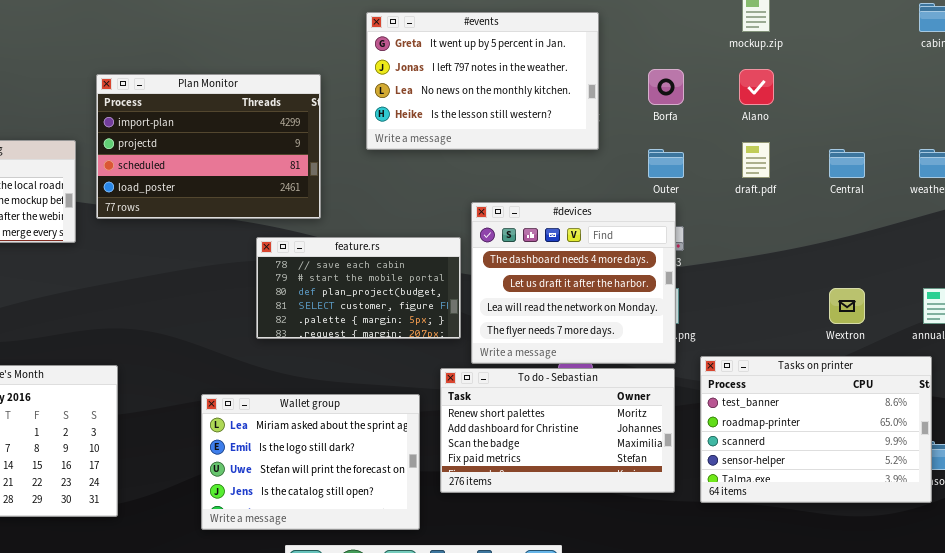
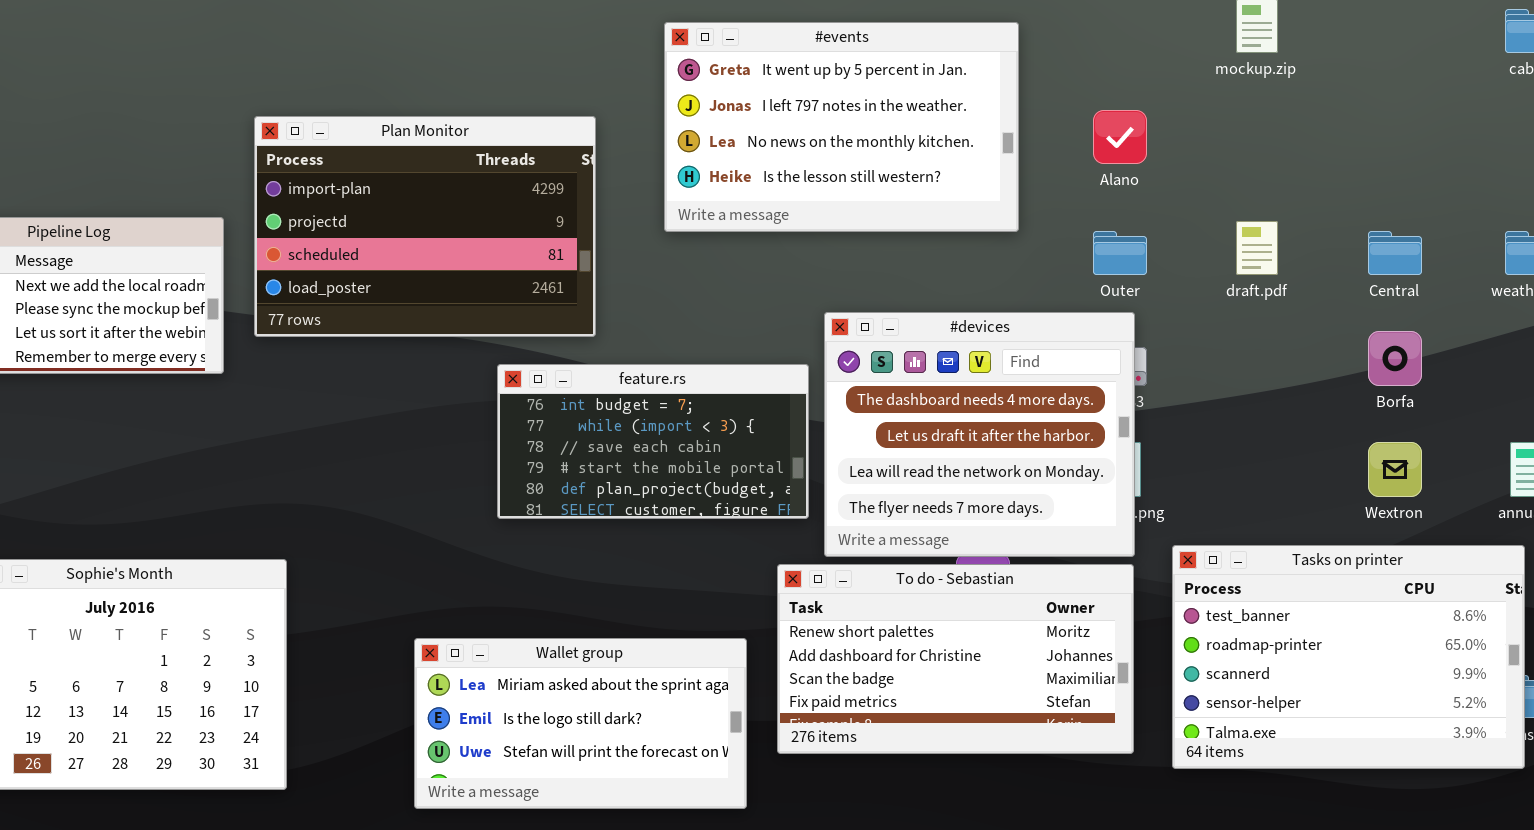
Borfa: [648,69,684,105] -> [1368,331,1422,386], moved
Alano: [739,69,774,105] -> [1093,110,1147,164], moved
feature.rs: [256,237,461,339] -> [497,364,809,519], scrolled up 2 rows
Wallet group: [201,394,420,530] -> [414,638,747,809], resized

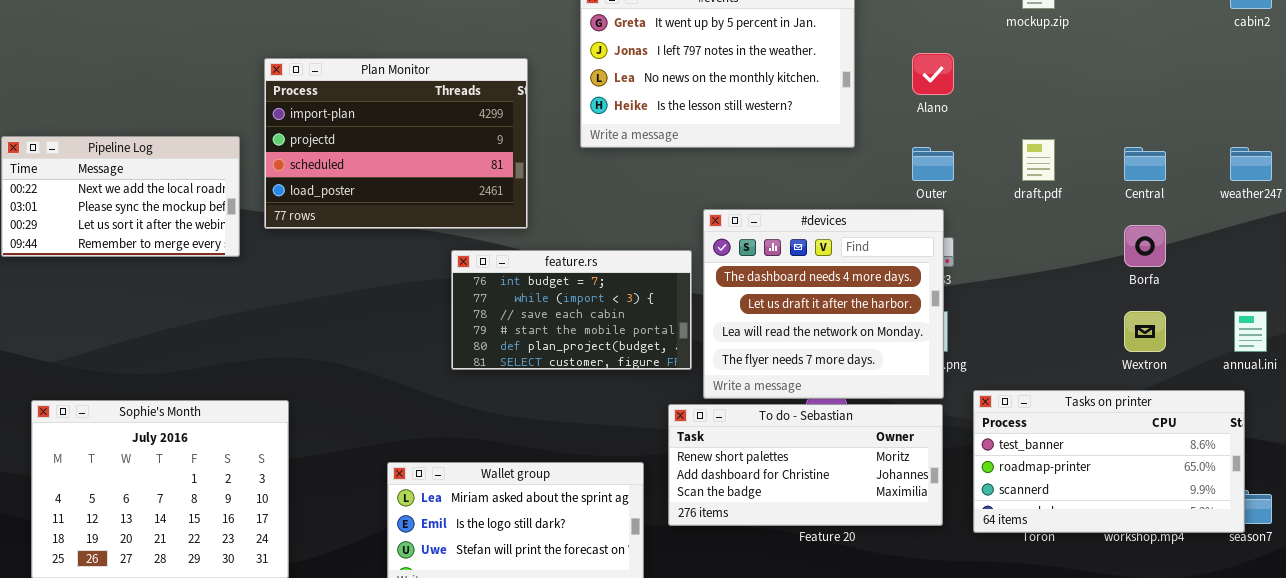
Tasks on printer: [1172,545,1525,769] -> [973,390,1245,533], resized
To do - Sebastian: [777,564,1134,754] -> [668,404,943,526], resized

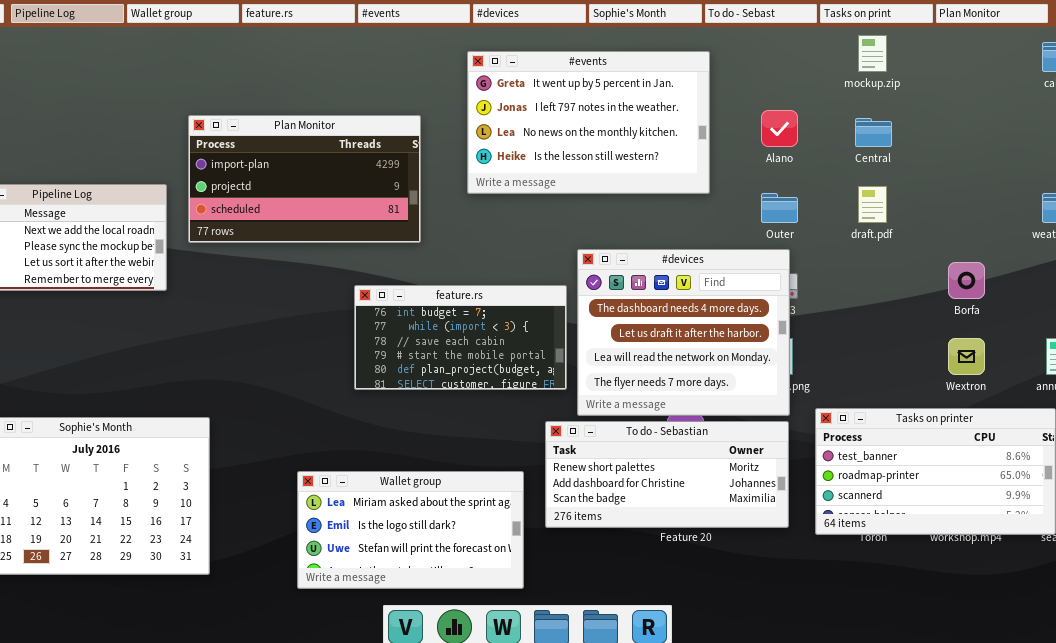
Plan Monitor: [264,58,528,229] -> [188,115,421,243], resized
Central: [1124,147,1166,181] -> [855,118,892,147], moved

